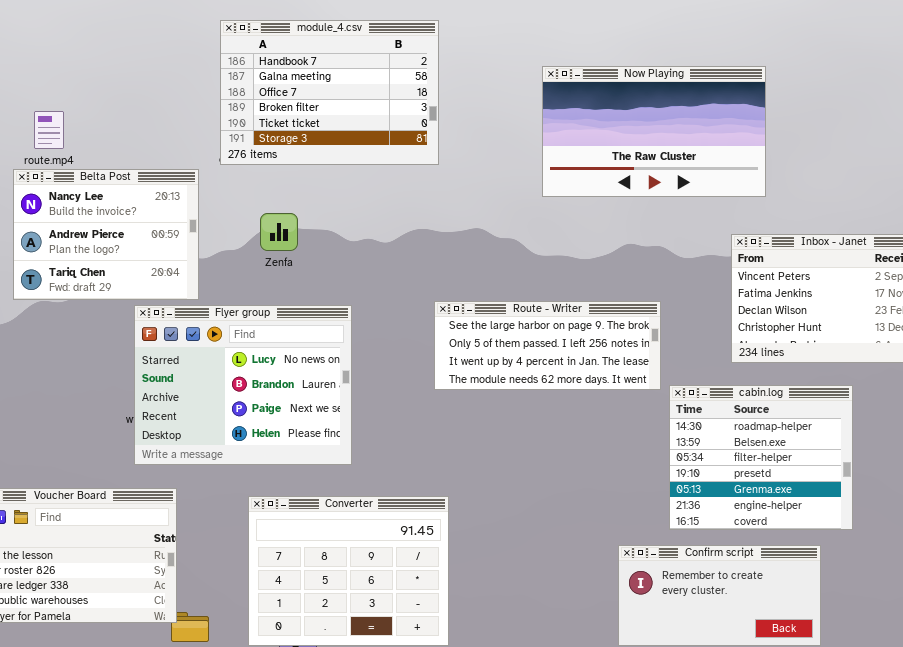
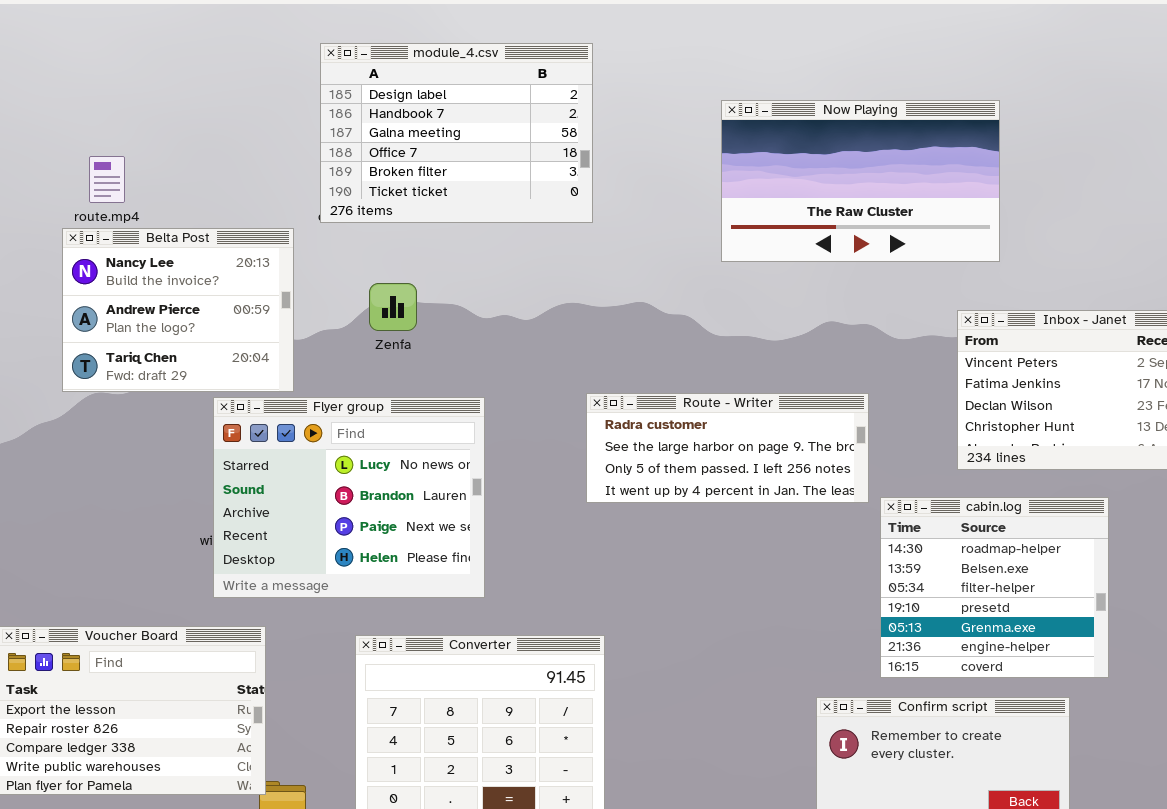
module_4.csv: [220,20,439,165] -> [320,43,593,223], scrolled up 1 row
Route - Writer: [434,301,661,390] -> [586,393,869,503], scrolled up 1 row

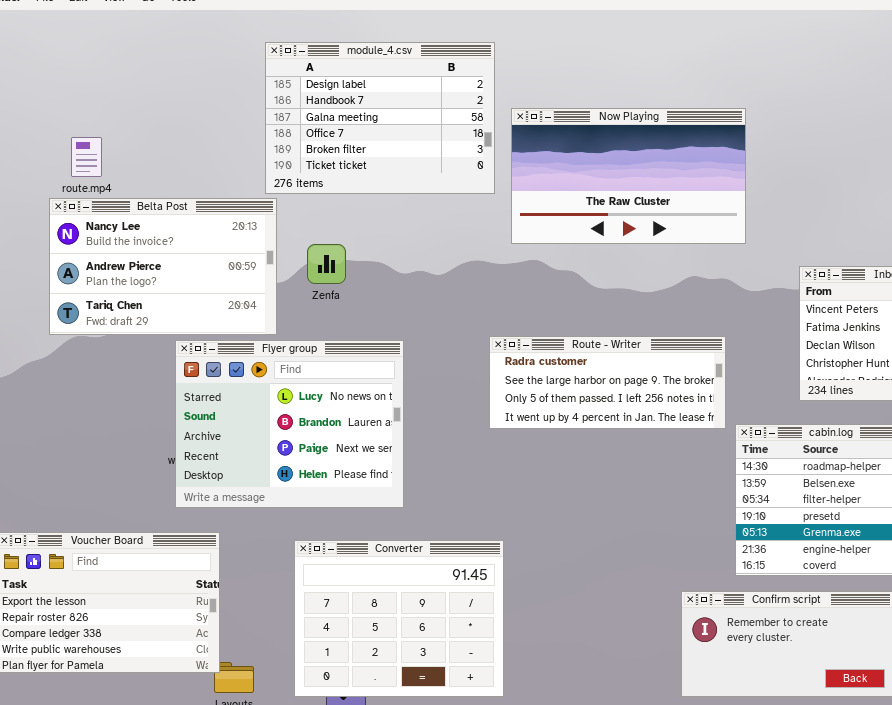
Now Playing: [721,100,1000,262] -> [511,108,746,244], moved
Belta Post: [62,228,294,392] -> [49,198,277,335], resized

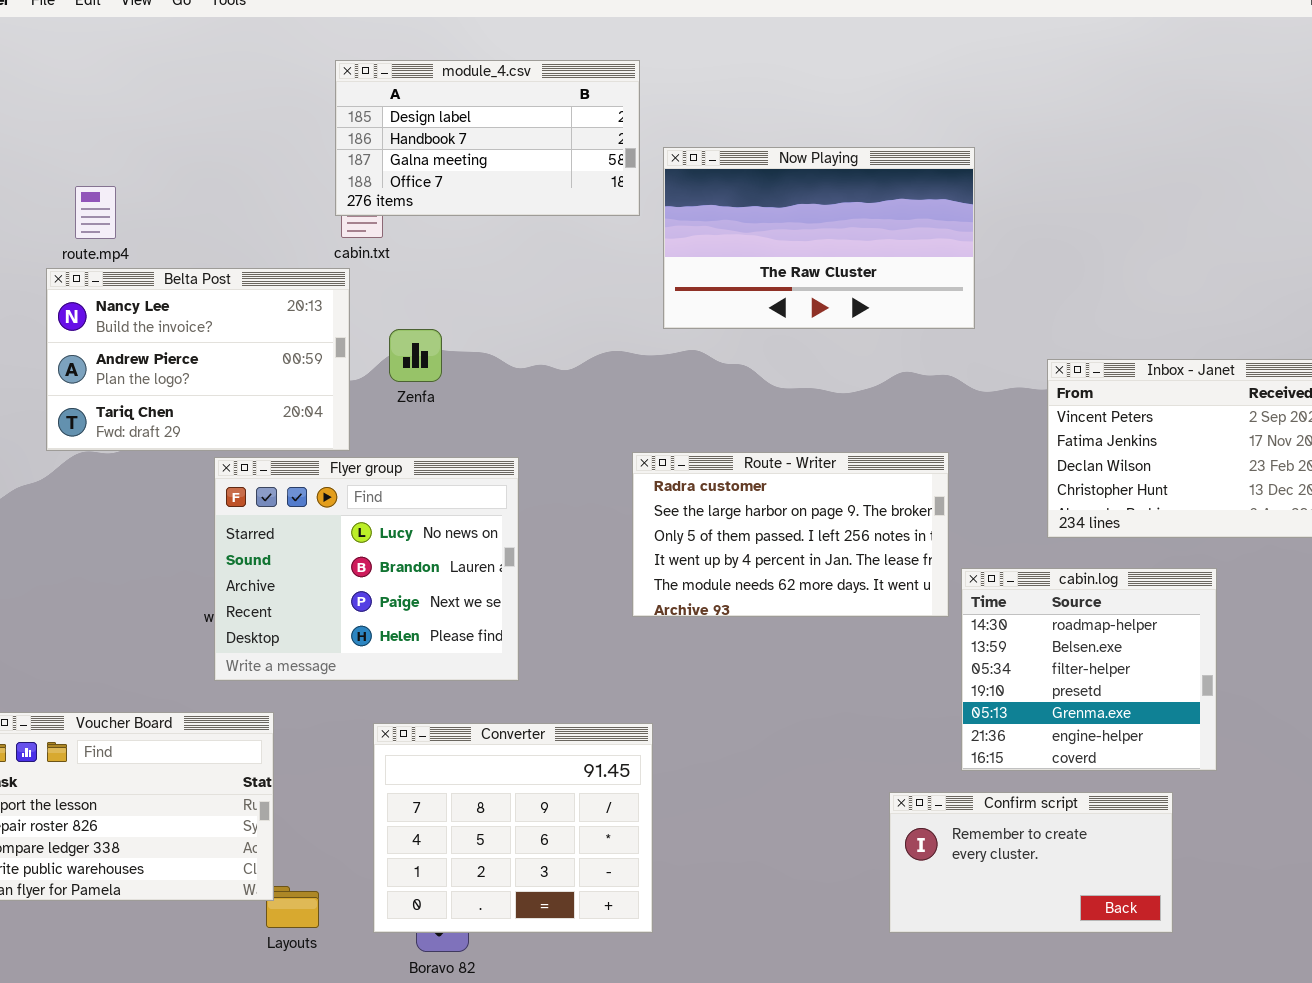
module_4.csv: [265,42,495,194] -> [335,60,640,216], resized
Route - Writer: [489,336,726,429] -> [632,452,949,617], resized

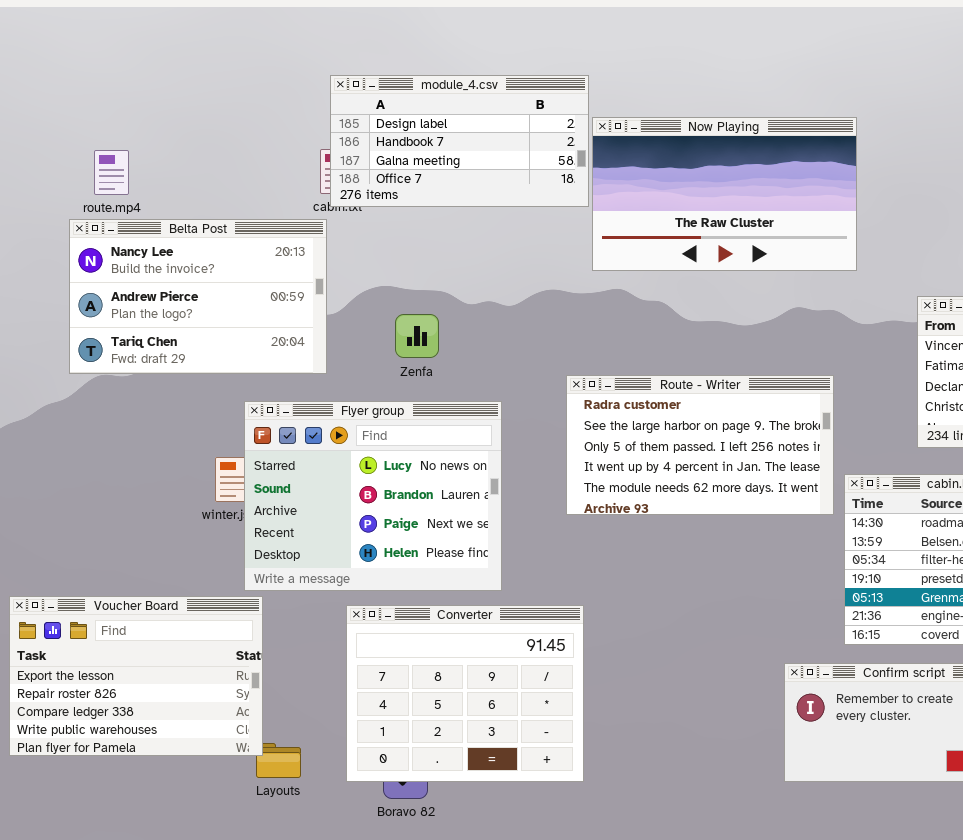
module_4.csv: [335,60,640,216] -> [330,75,589,207], moved
Zenfa: [389,329,442,382] -> [395,314,439,358], moved
Flyer group: [214,457,519,681] -> [244,401,502,591], moved

